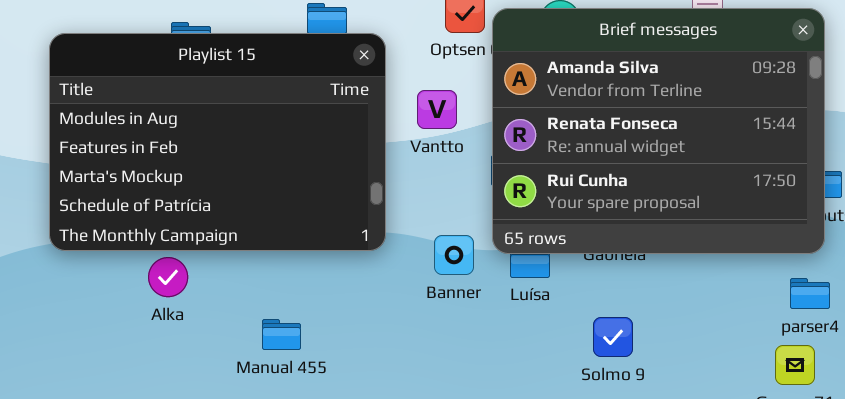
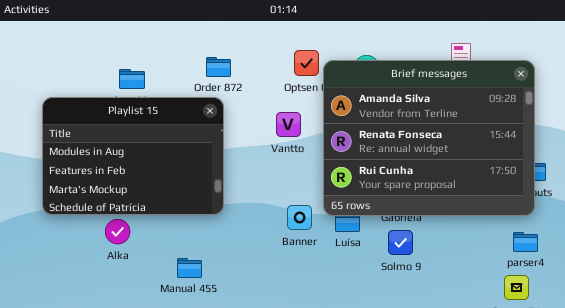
Playlist 15: [49,33,386,251] -> [42,97,224,215], resized
Solmo 9: [593,317,633,357] -> [388,230,413,255], moved

